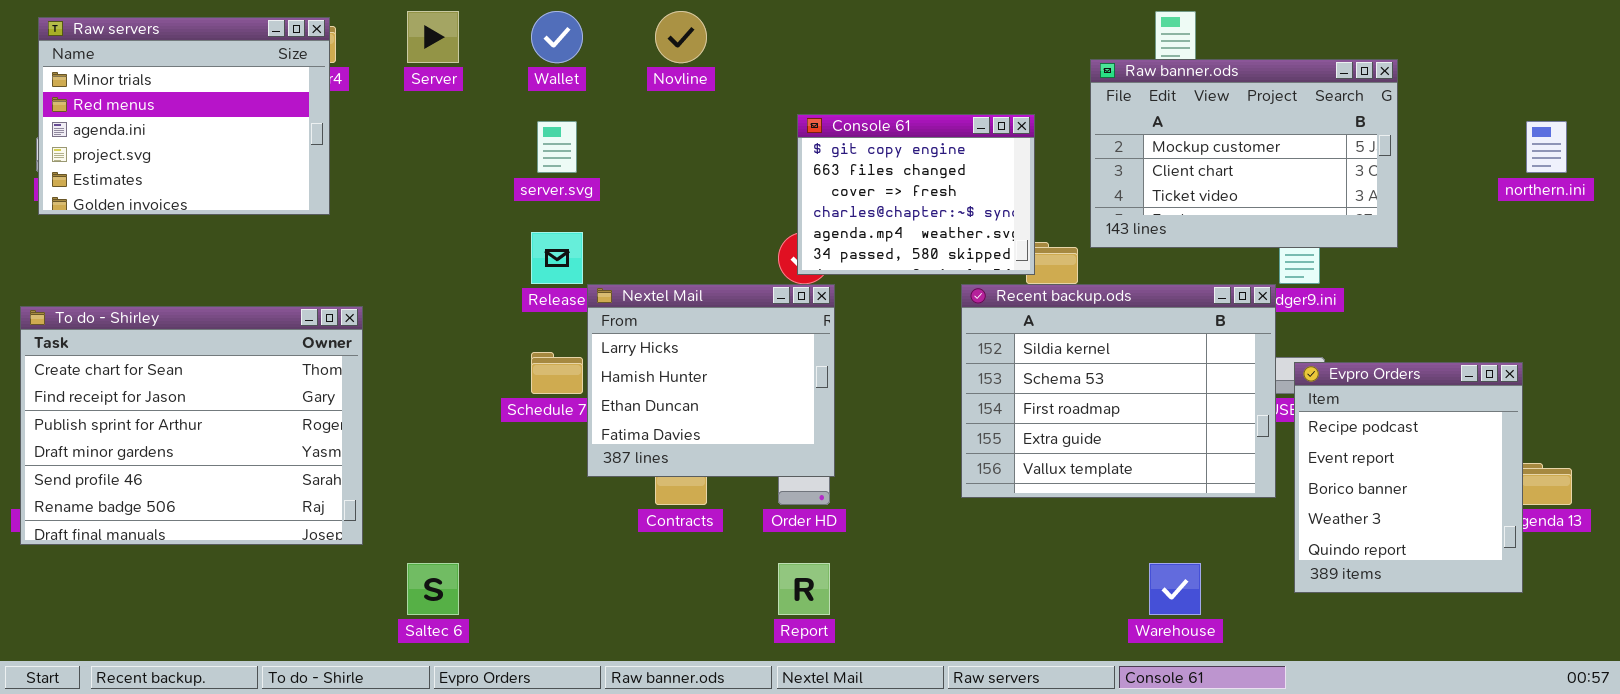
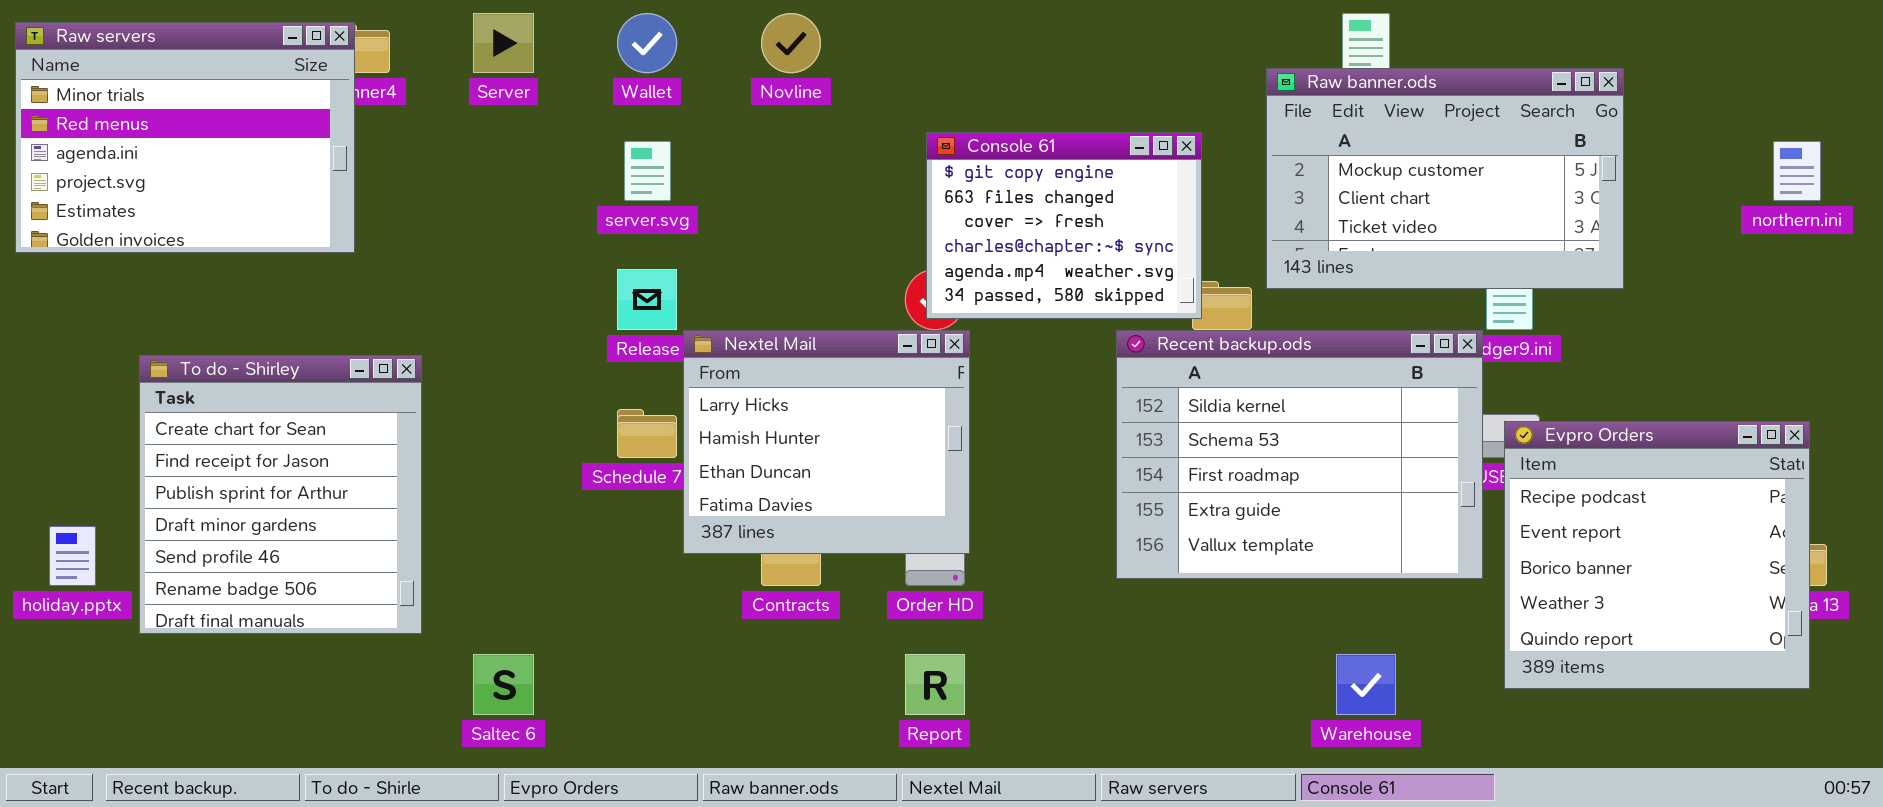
Raw servers: [38,17,330,215] -> [15,22,355,253], moved
To do - Shirley: [20,306,363,545] -> [139,355,422,634], resized
Evpro Orders: [1294,362,1523,593] -> [1504,421,1810,689], resized

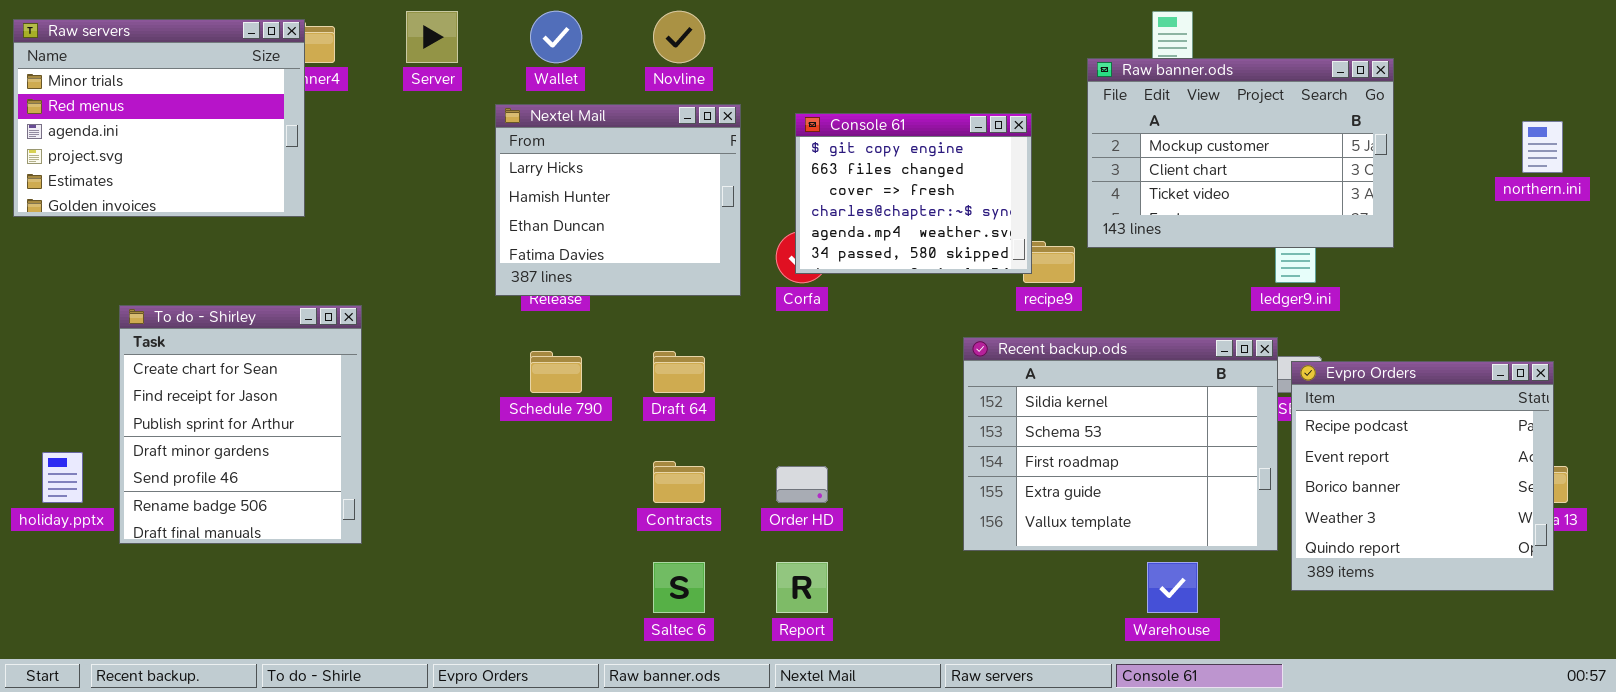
Nextel Mail: [683,330,970,554] -> [495,104,741,296], moved
Recent backup.ods: [1116,330,1483,579] -> [963,337,1278,551], moved
Saltec 6: [473,654,534,715] -> [653,562,705,613], moved

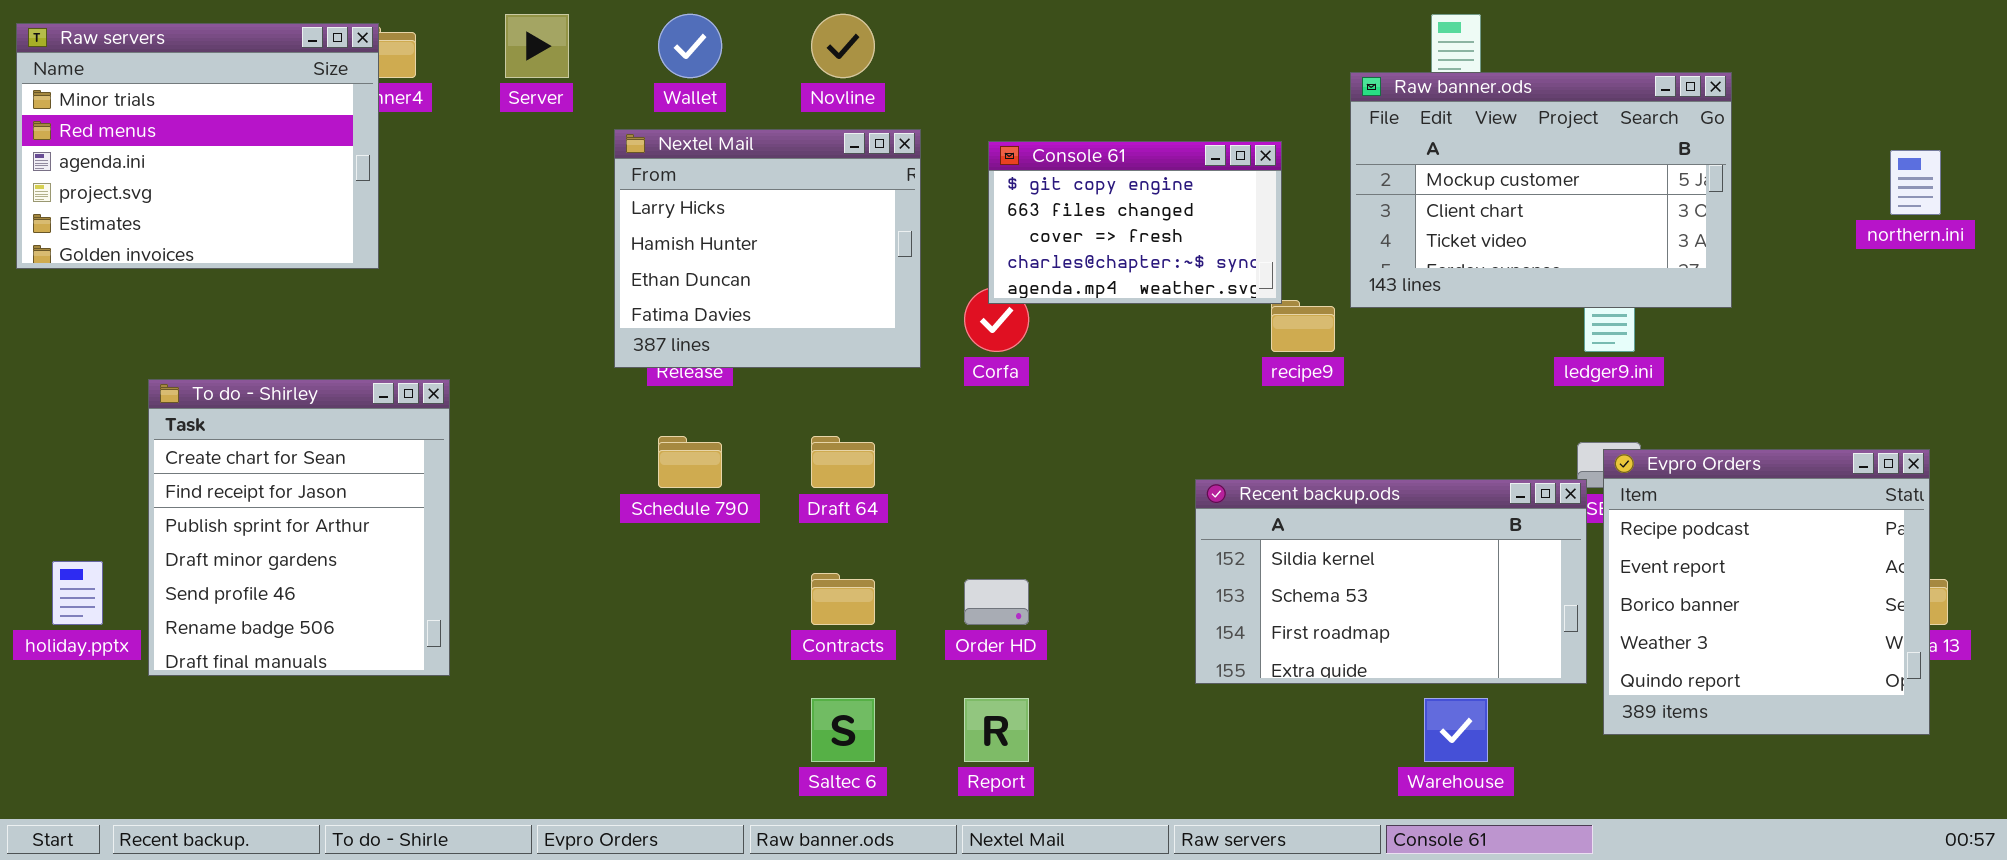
Console 61: [795,113,1032,274] -> [988,141,1282,304], resized
Recent backup.ods: [963,337,1278,551] -> [1195,479,1587,684], resized

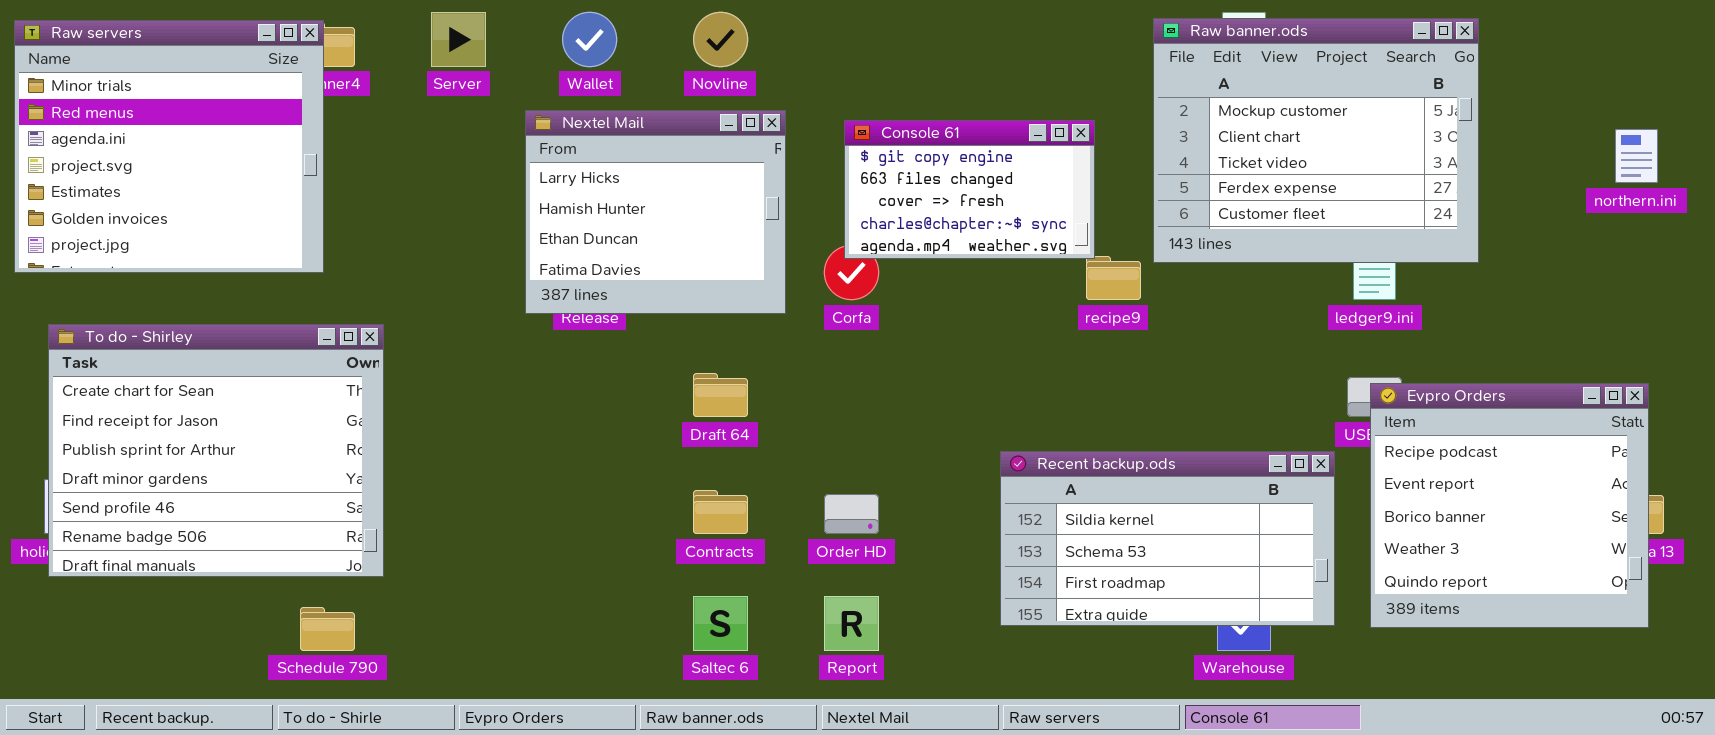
Raw servers: [16,23,379,269] -> [14,20,324,273], resized
Raw banner.ods: [1350,72,1732,308] -> [1153,18,1479,263], resized
To do - Shirley: [148,379,450,676] -> [48,324,384,577], resized
Schedule 790: [658,436,722,488] -> [300,607,355,651], moved
Recent backup.ods: [1195,479,1587,684] -> [1000,451,1335,626], moved

